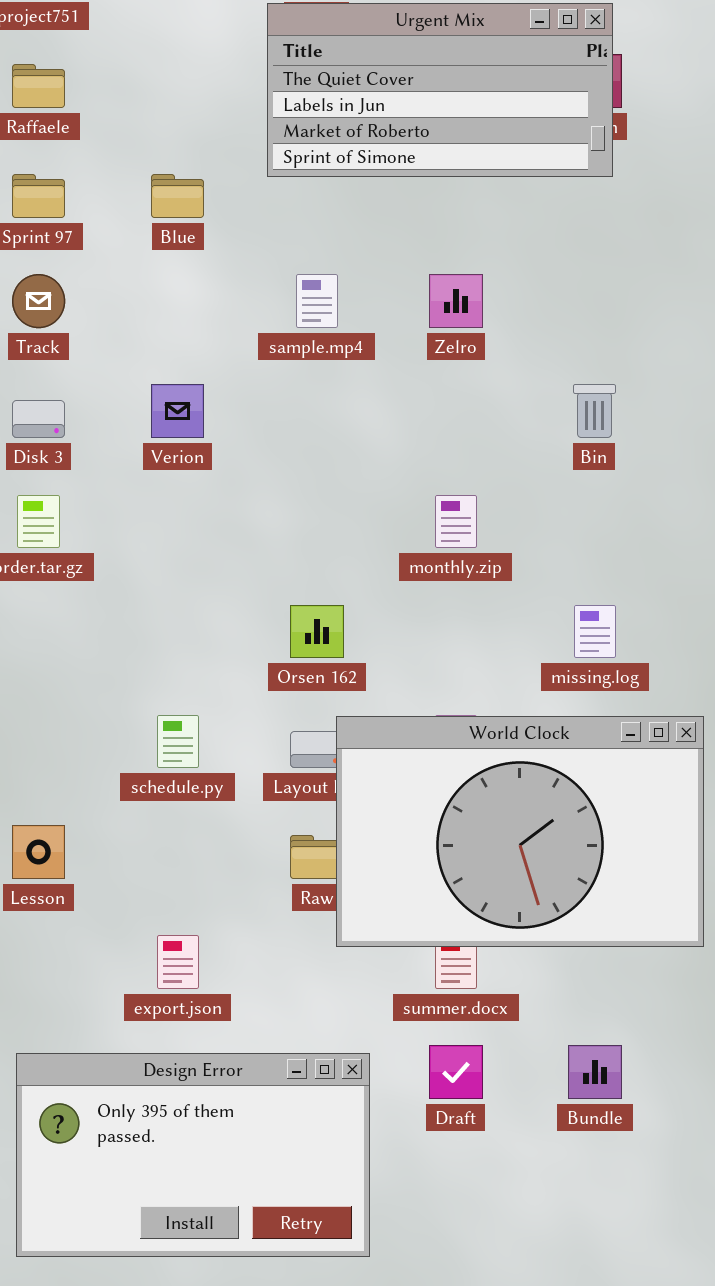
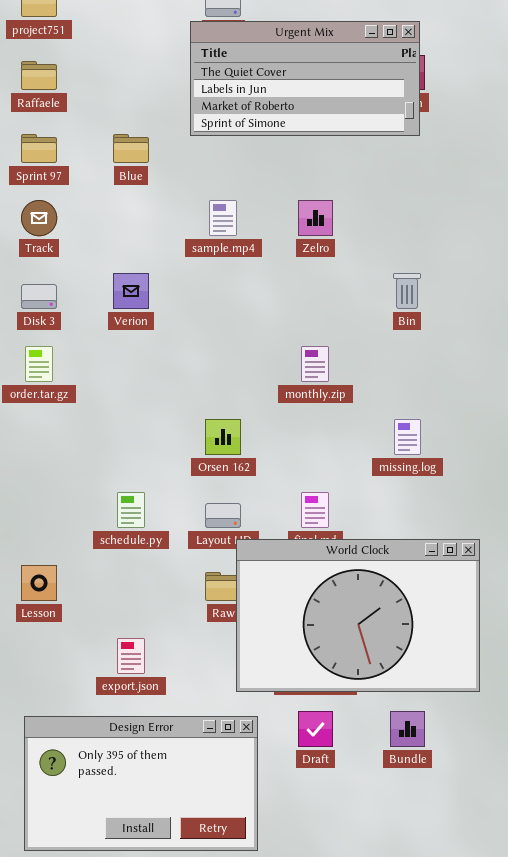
World Clock: [336,716,704,947] -> [236,539,480,692], moved

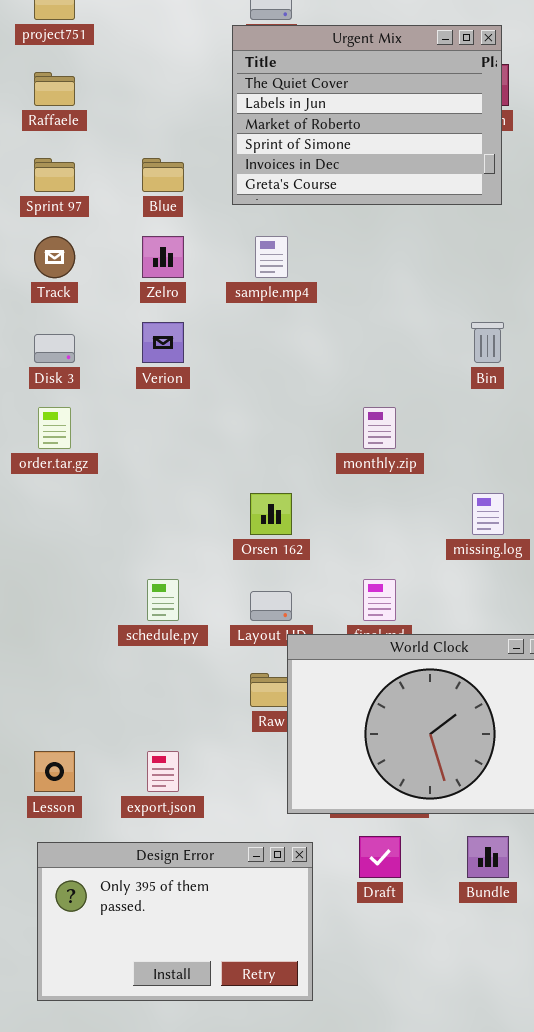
Urgent Mix: [190,21,420,136] -> [232,25,502,205], resized
Zelro: [298,200,333,236] -> [142,236,184,278], moved
Lesson: [21,565,57,601] -> [34,751,75,792], moved

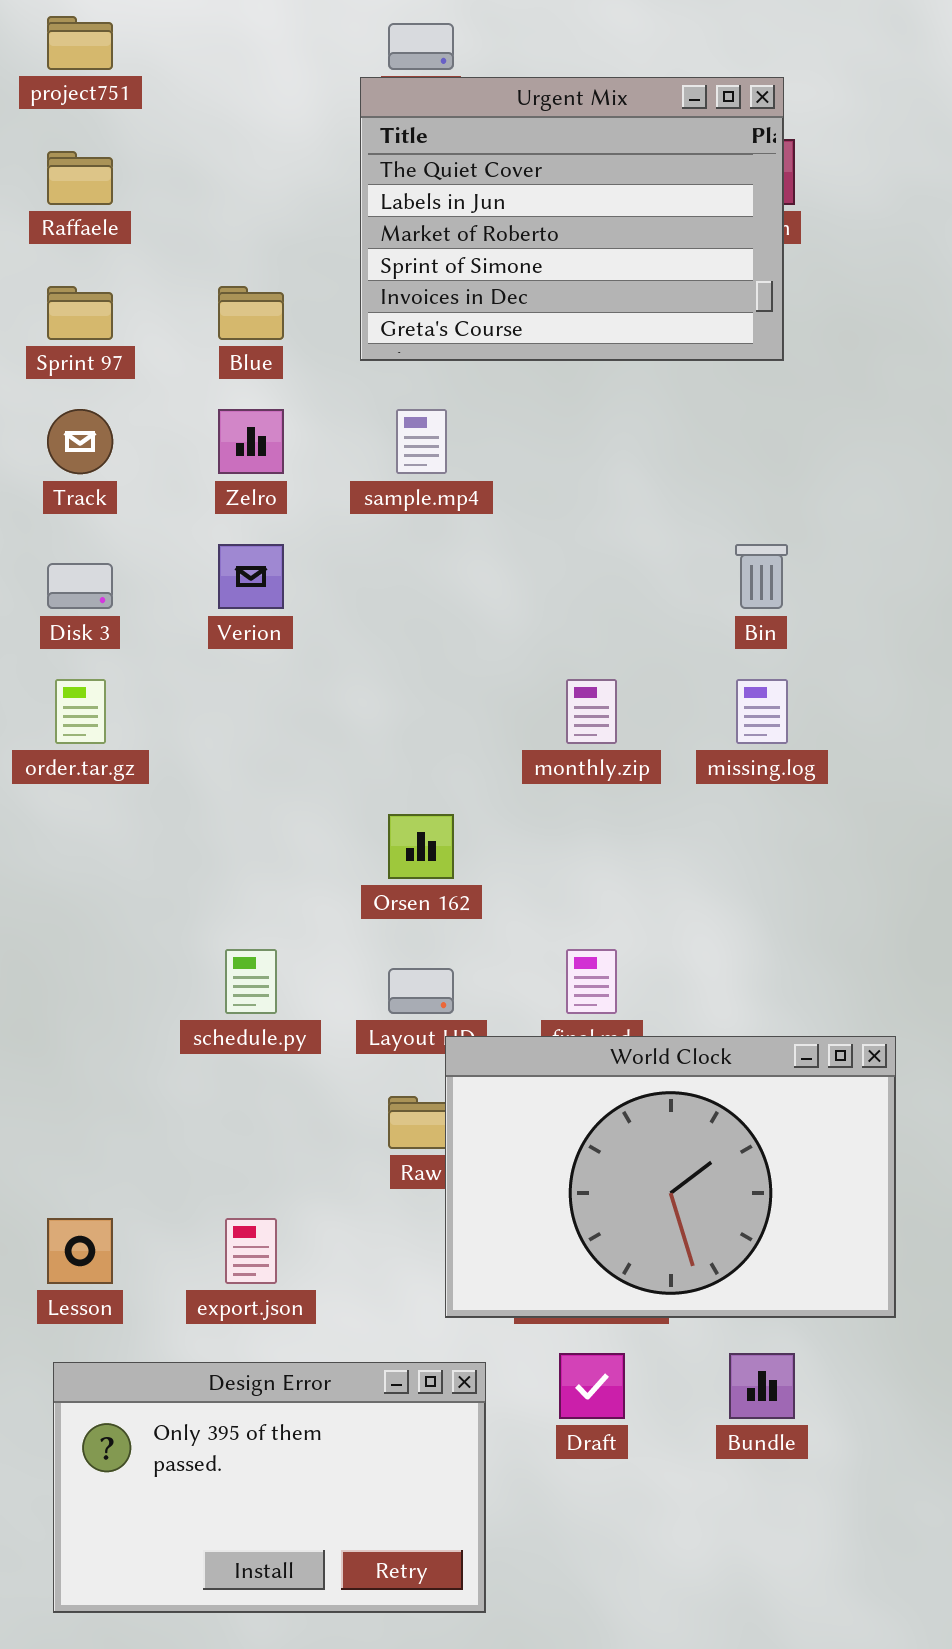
missing.log: [472,493,504,535] -> [736,679,788,744], moved

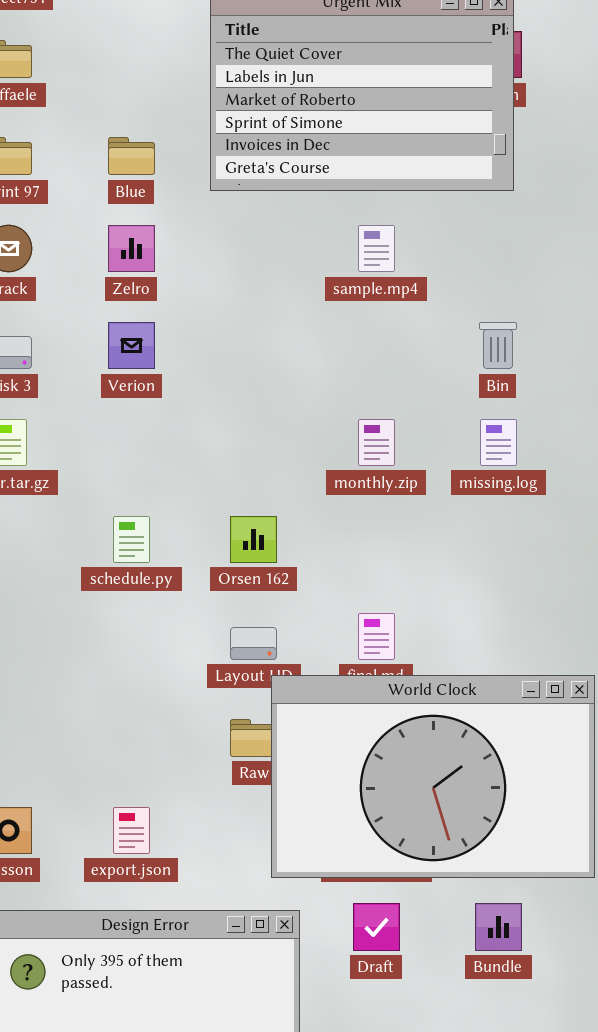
sample.mp4: [396,409,447,474] -> [358,225,395,272], moved
schedule.py: [225,949,277,1014] -> [113,516,150,563], moved

